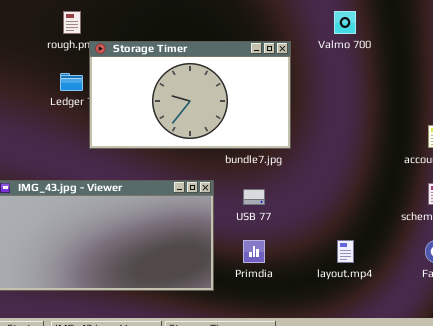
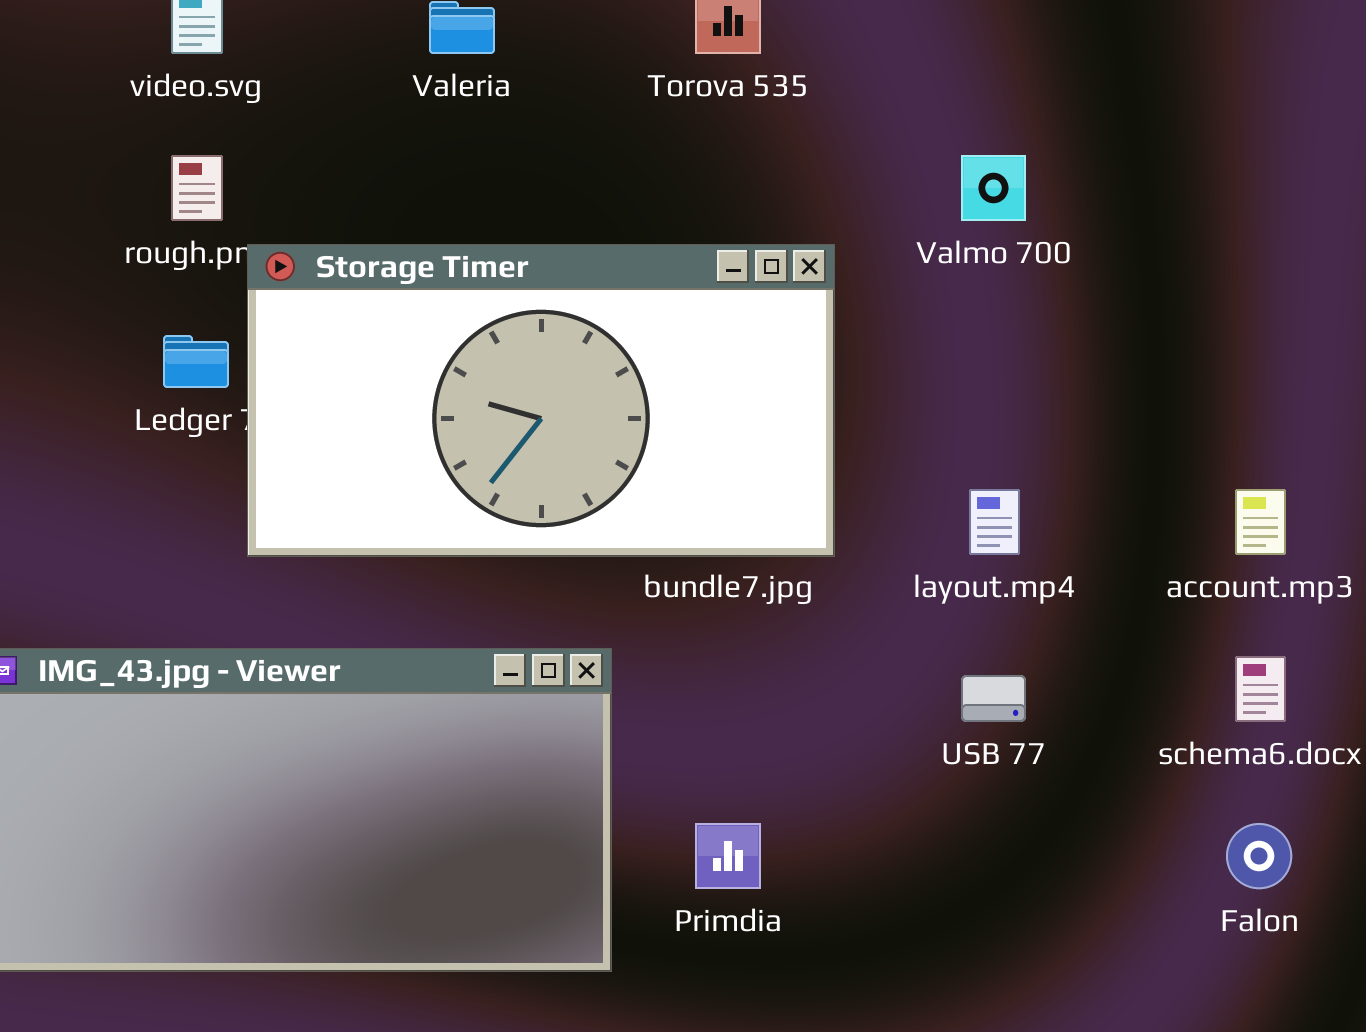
USB 77: [243,189,265,205] -> [961,675,1026,722], moved
layout.mp4: [337,240,354,263] -> [969,489,1020,555], moved

